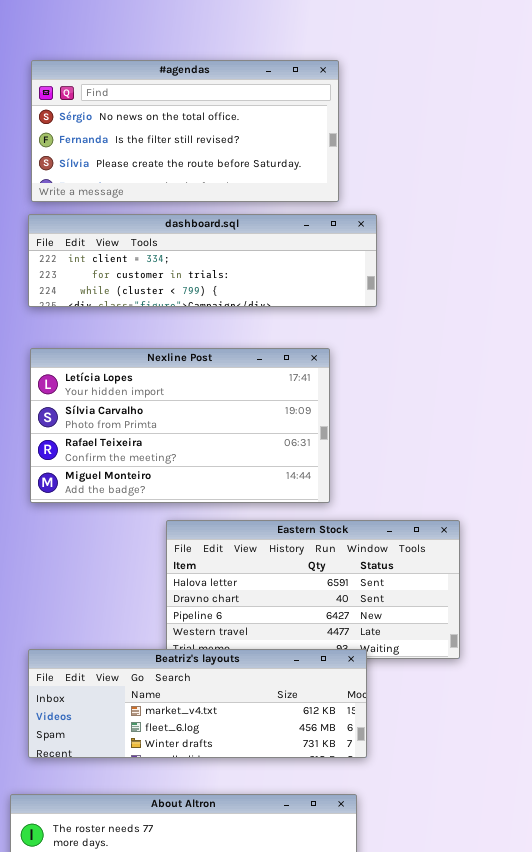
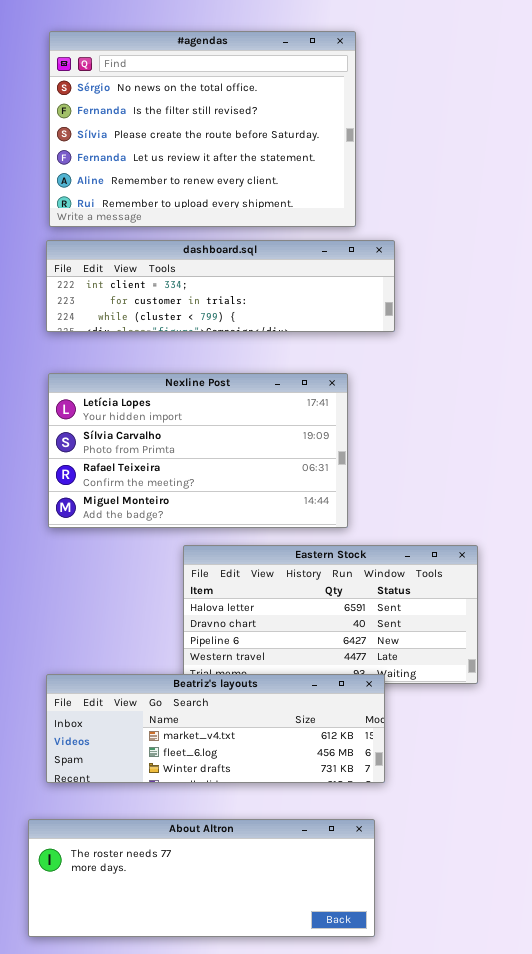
#agendas: [31,60,339,202] -> [49,31,356,227], resized

